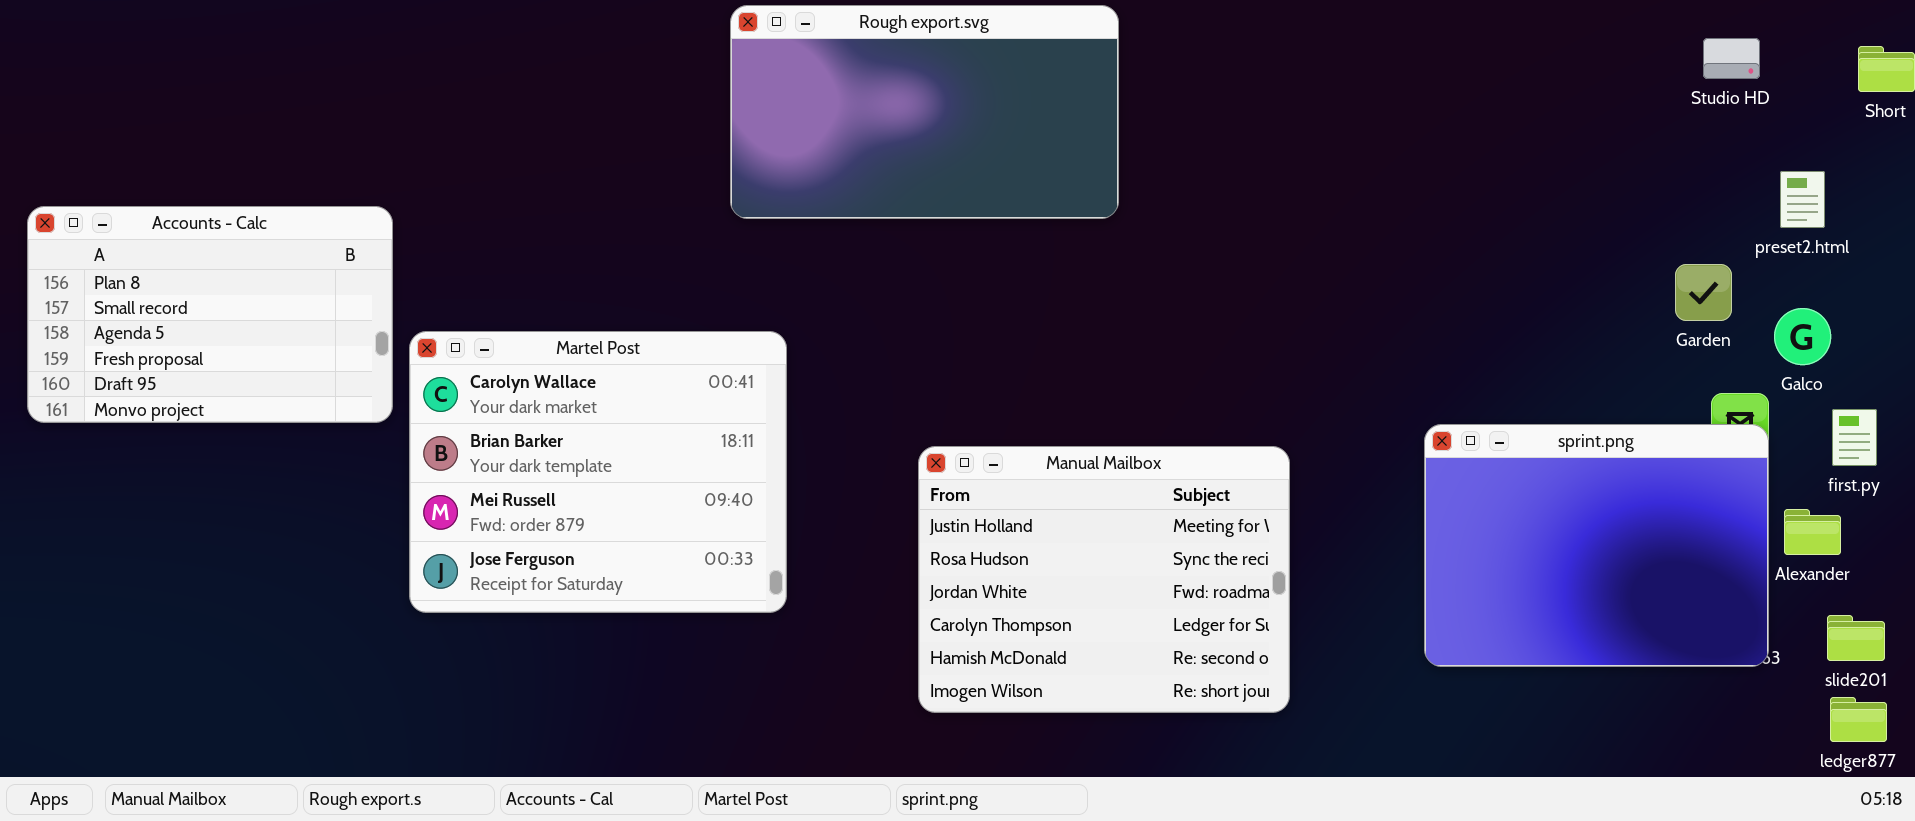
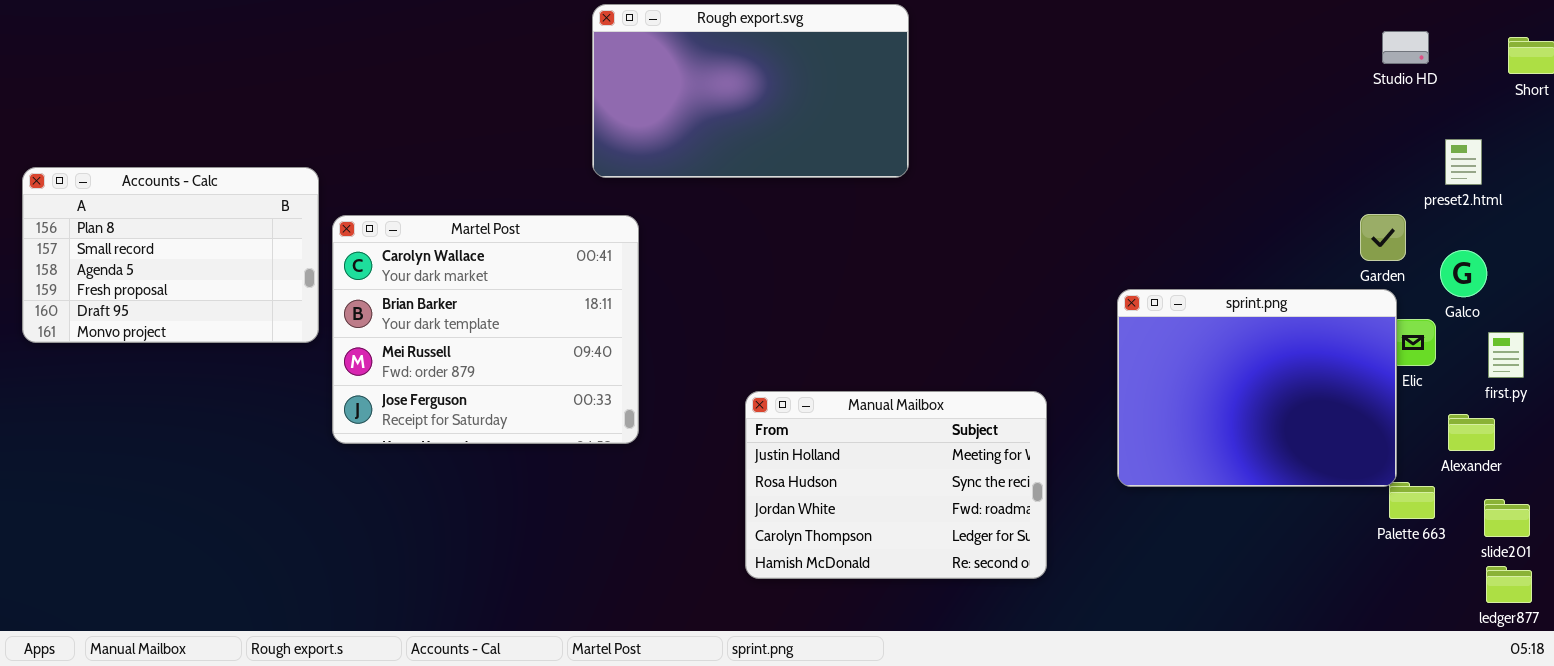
Martel Post: [409,331,787,613] -> [332,215,639,444], moved
sprint.png: [1424,424,1769,667] -> [1117,289,1397,487], moved
Manual Mailbox: [918,446,1290,713] -> [745,391,1047,579], resized

